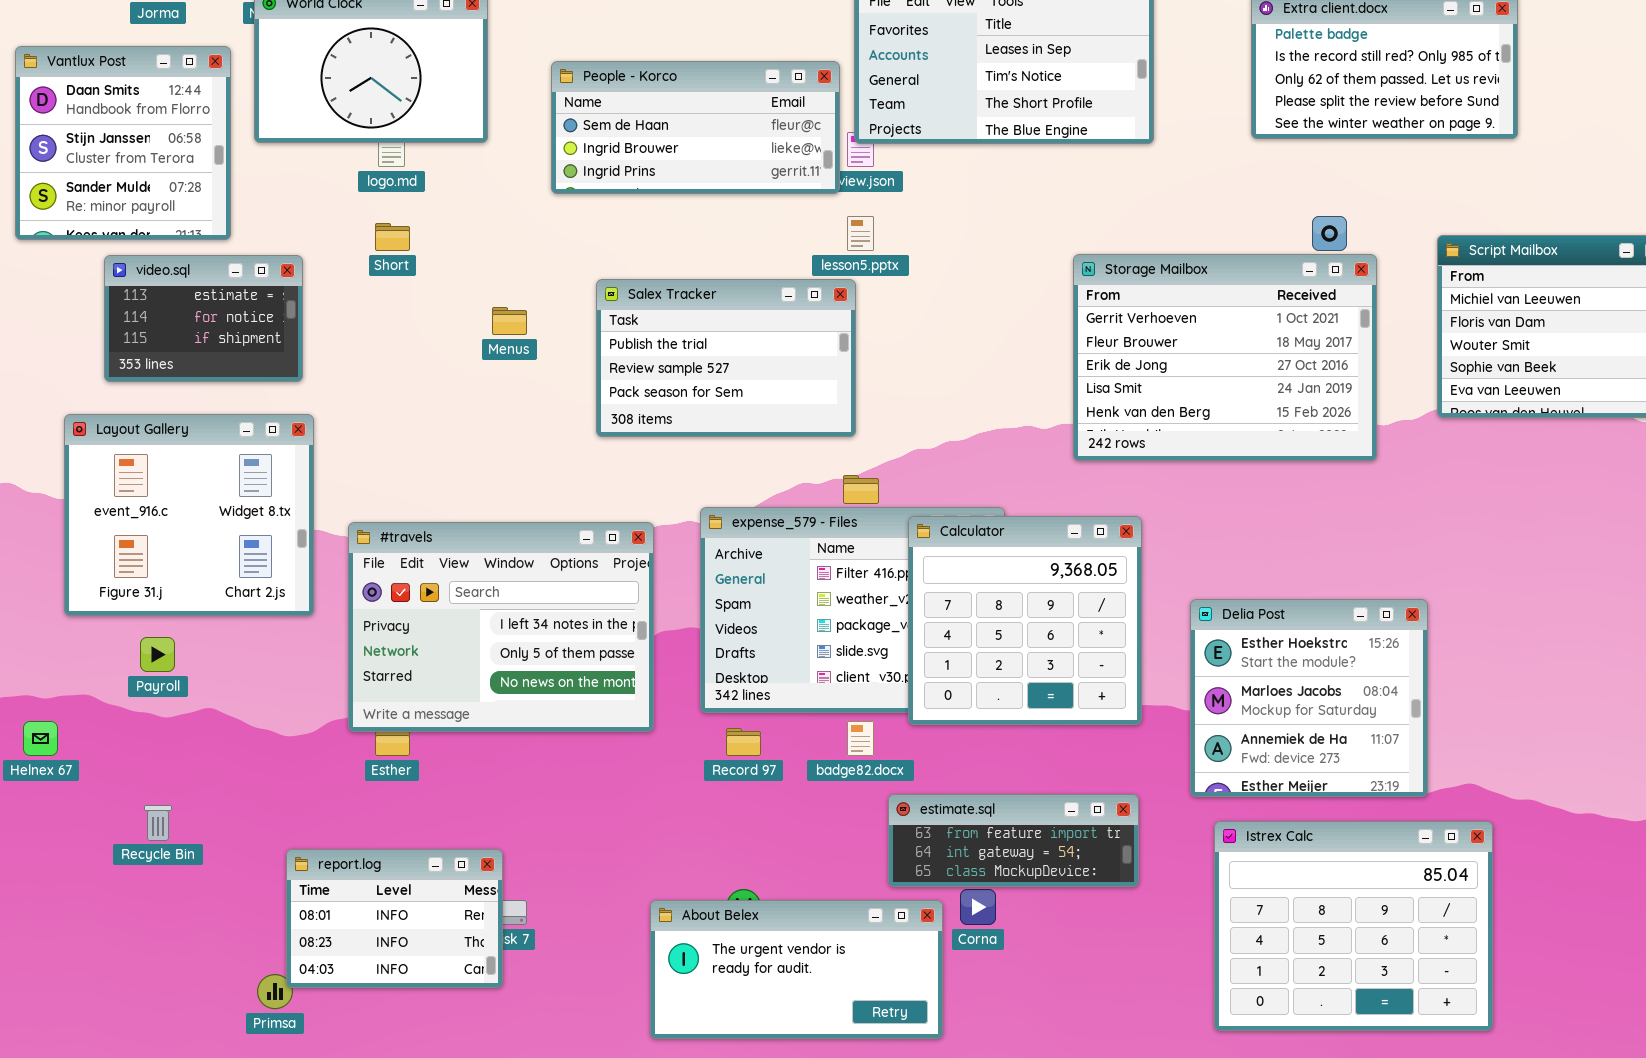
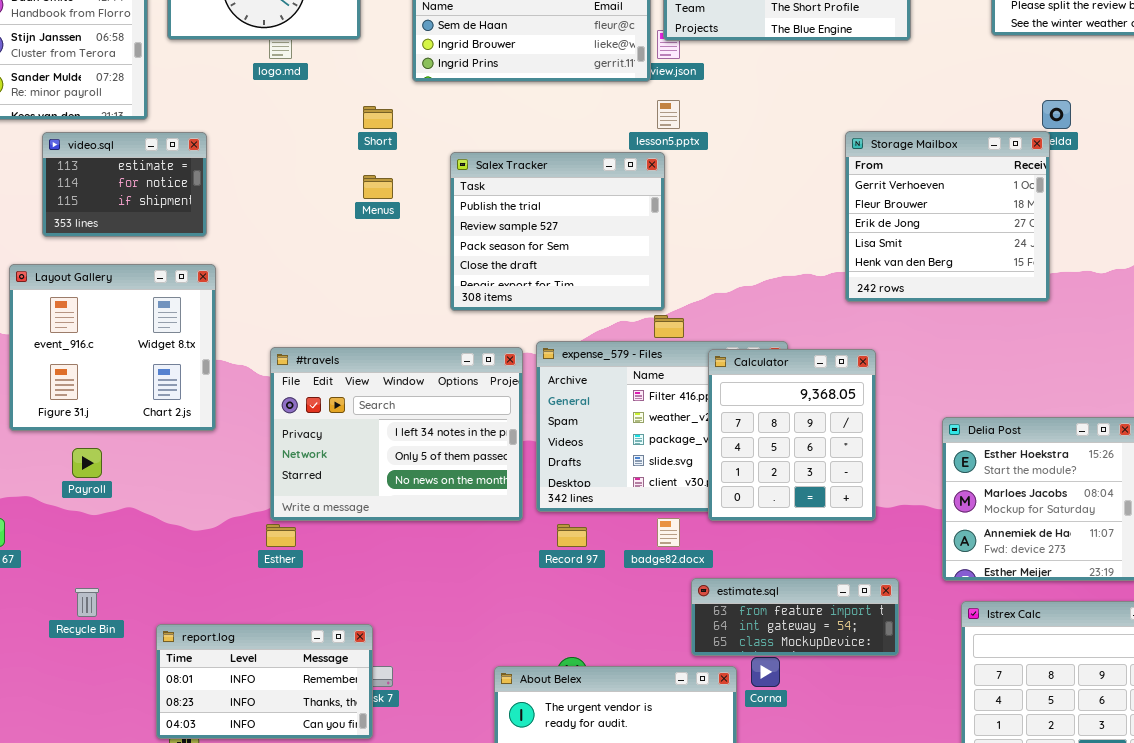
Short: [375,223,410,251] -> [363,106,393,129], moved
Storage Mailbox: [1073,254,1377,461] -> [845,131,1050,302], resized
Salex Tracker: [596,279,856,437] -> [450,152,665,311], resized
Calculator: [908,516,1142,725] -> [708,349,876,521], resized
#travels: [348,522,654,732] -> [270,347,523,521], moved
report.log: [286,849,503,988] -> [156,624,373,739], resized

